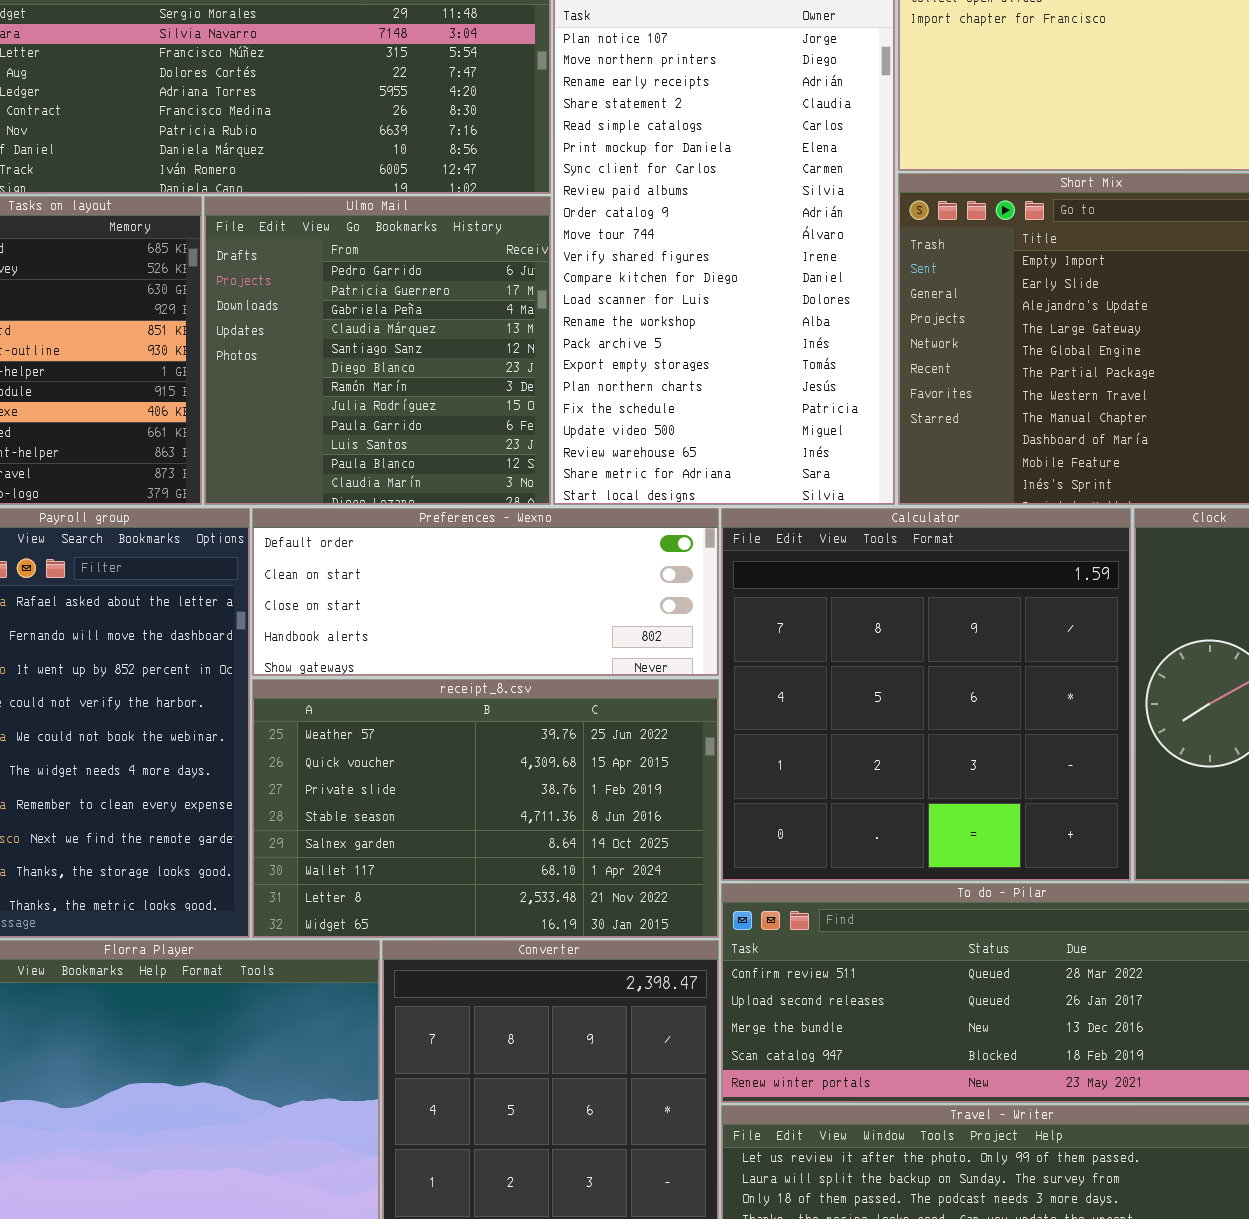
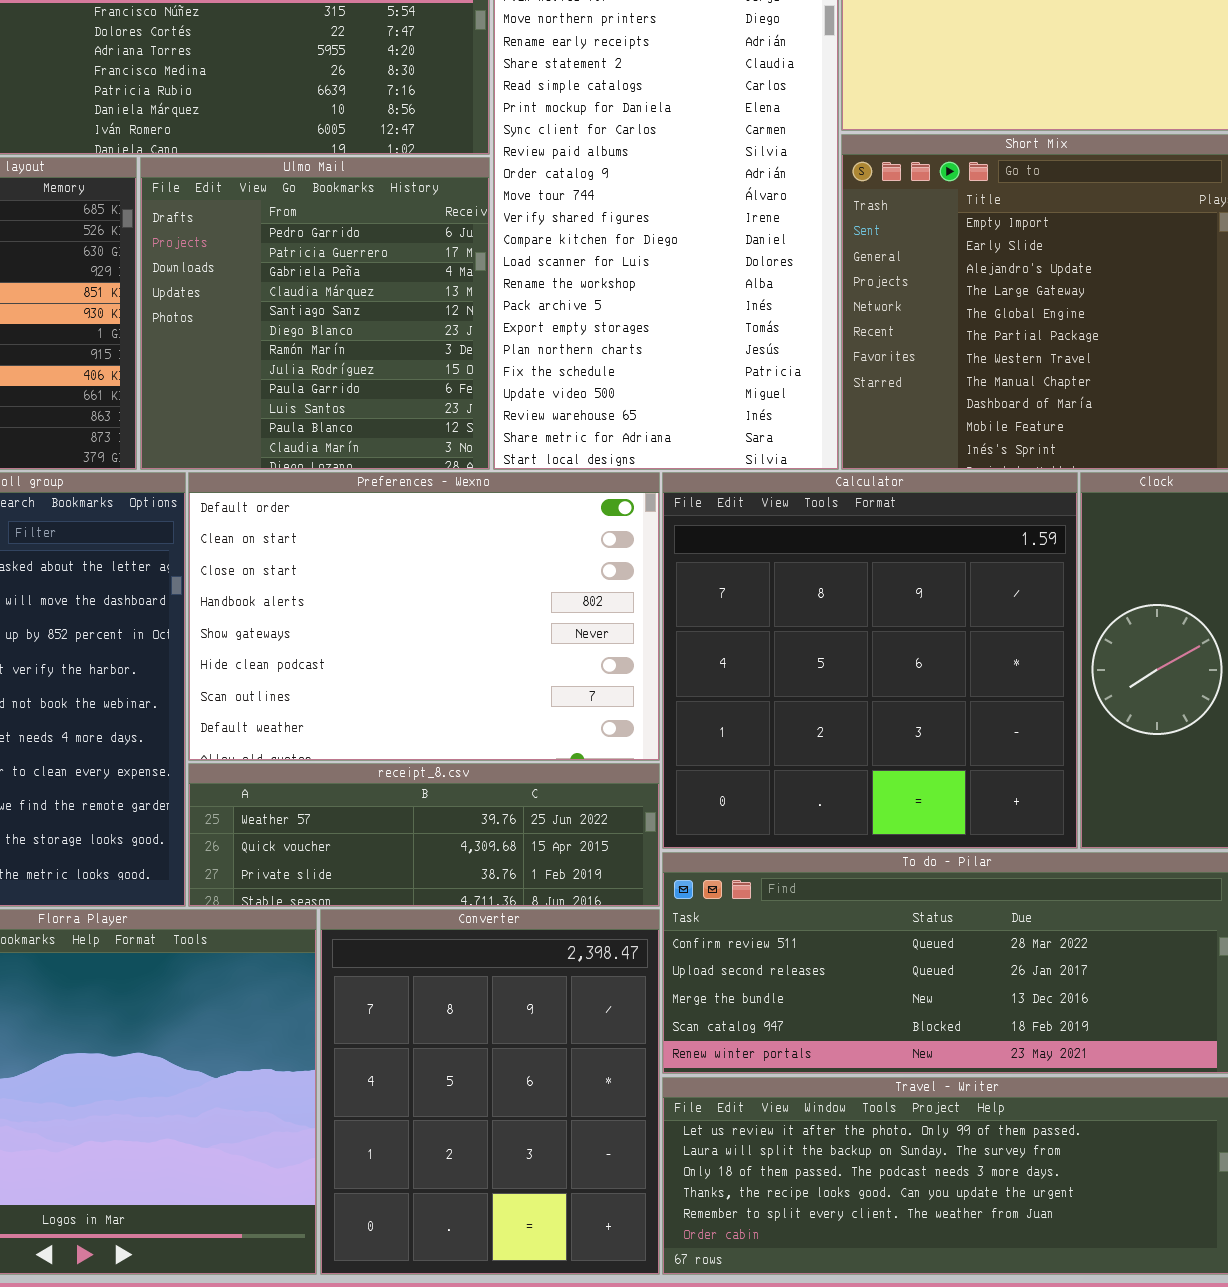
Preferences - Wexno: [252,508,719,676] -> [188,472,660,761], resized
receipt_8.csv: [252,679,719,938] -> [188,763,660,907], resized

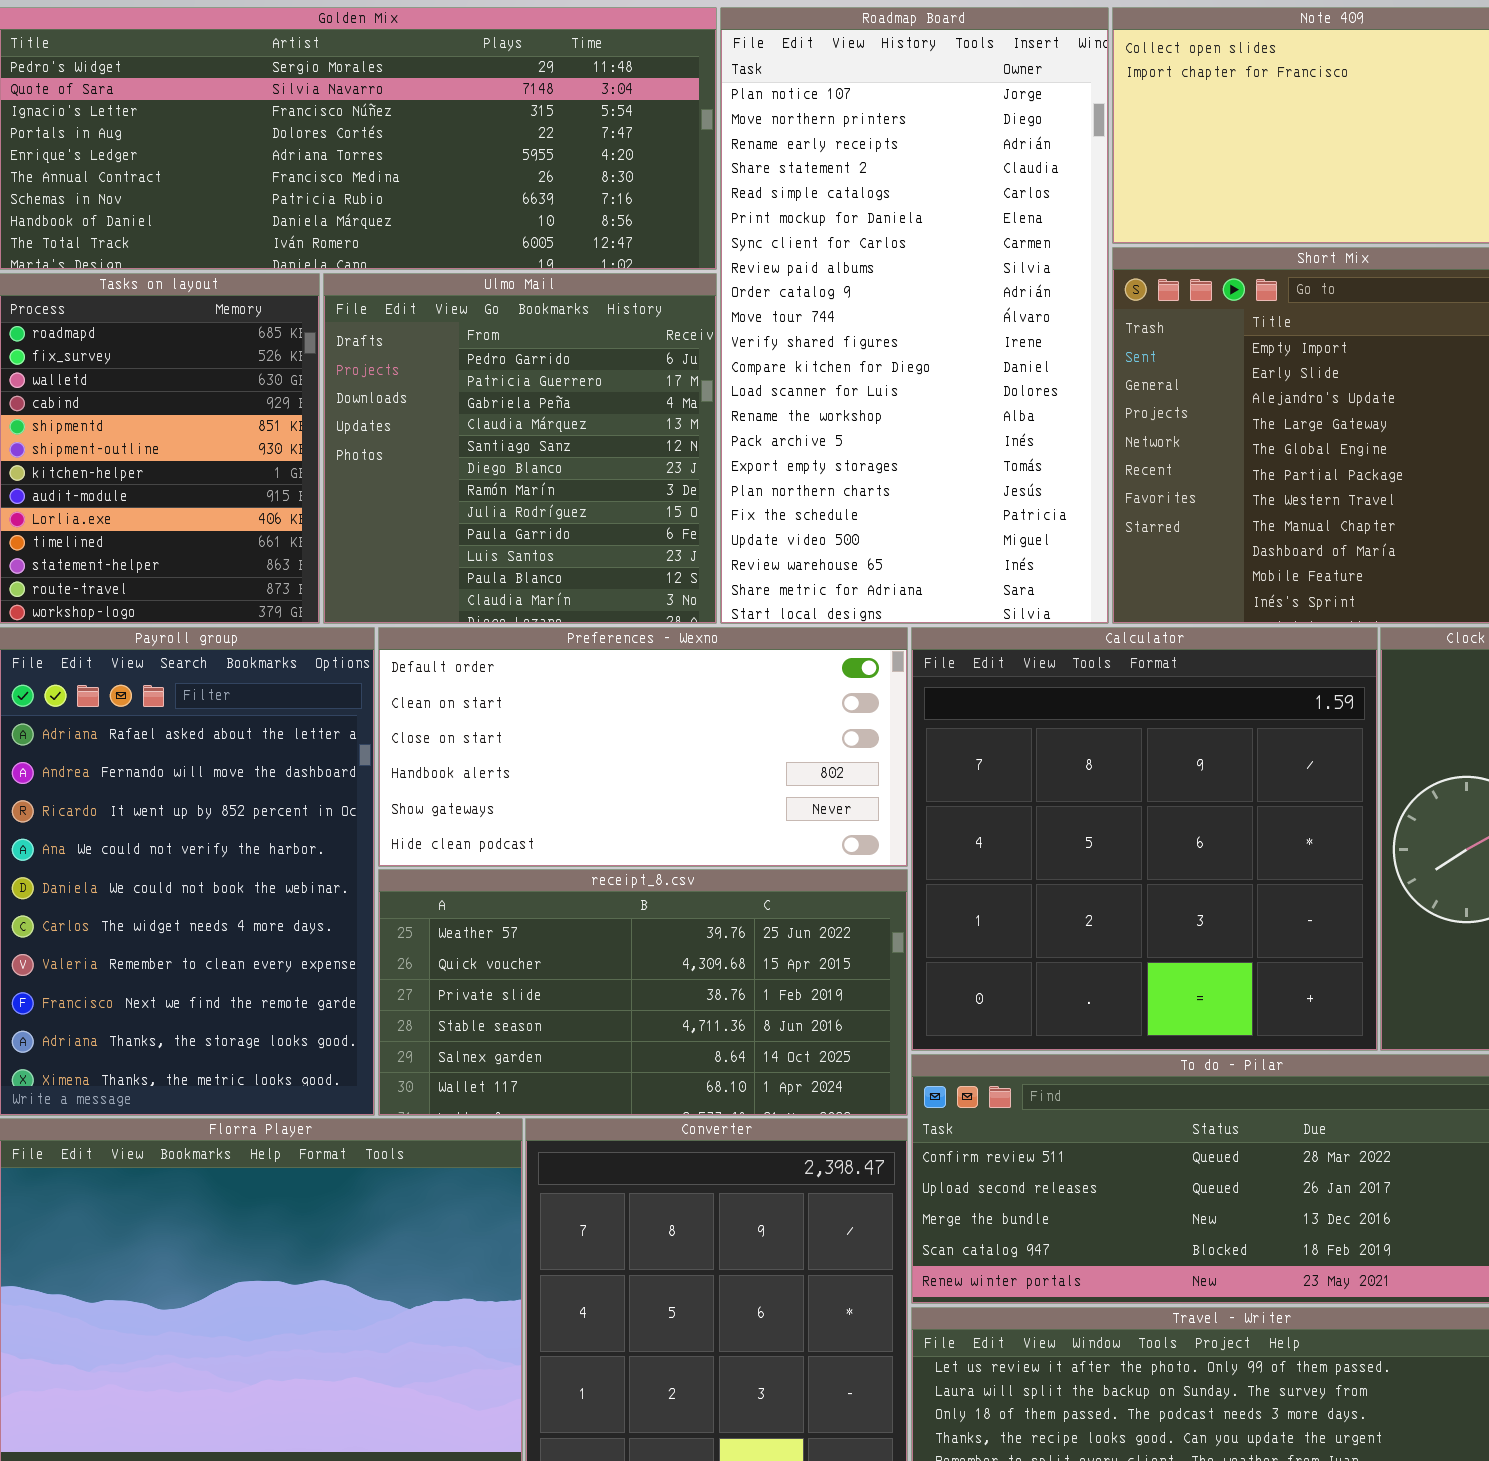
Preferences - Wexno: [188,472,660,761] -> [378,627,908,867], resized
receipt_8.csv: [188,763,660,907] -> [378,869,908,1116], resized

